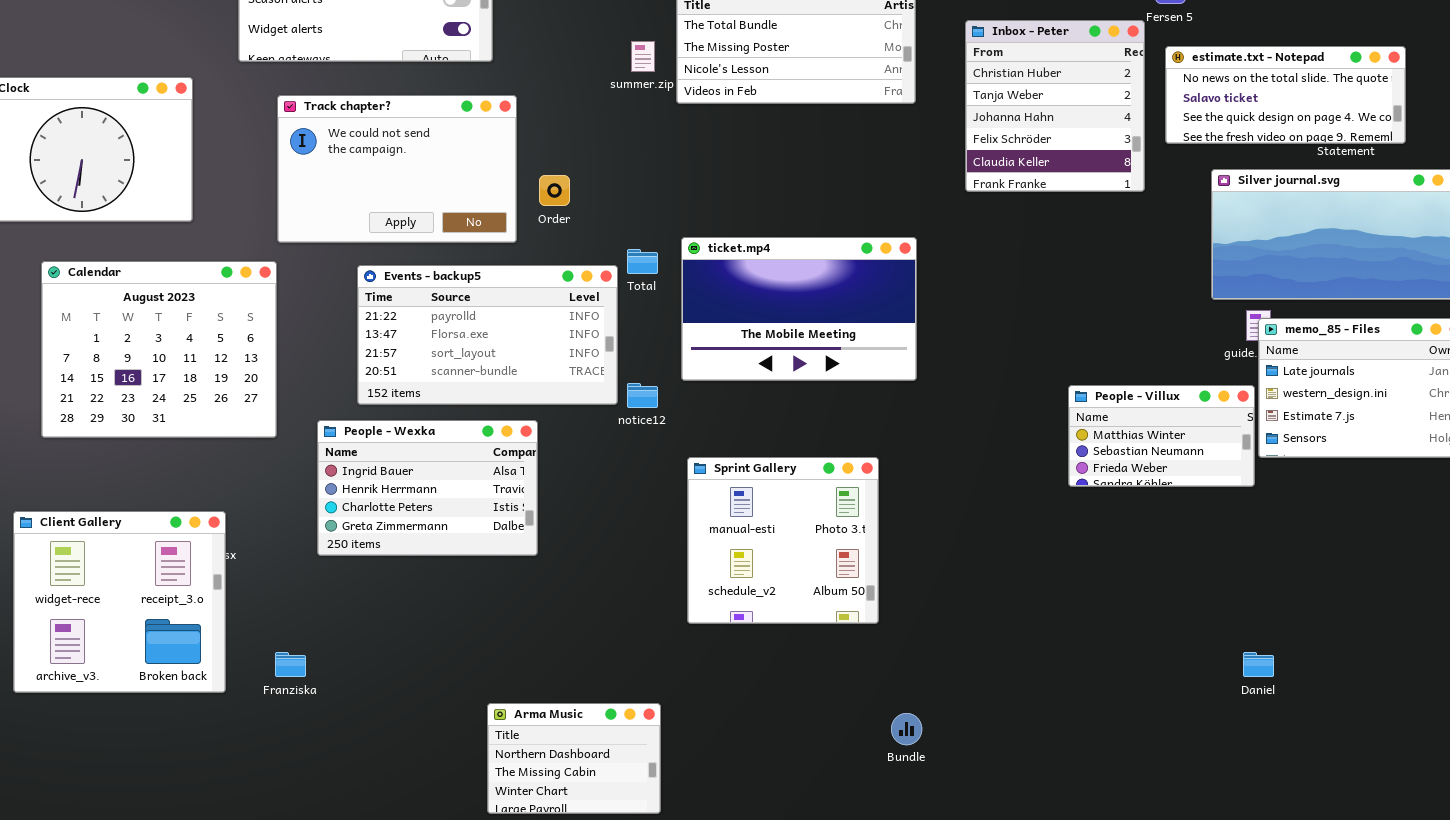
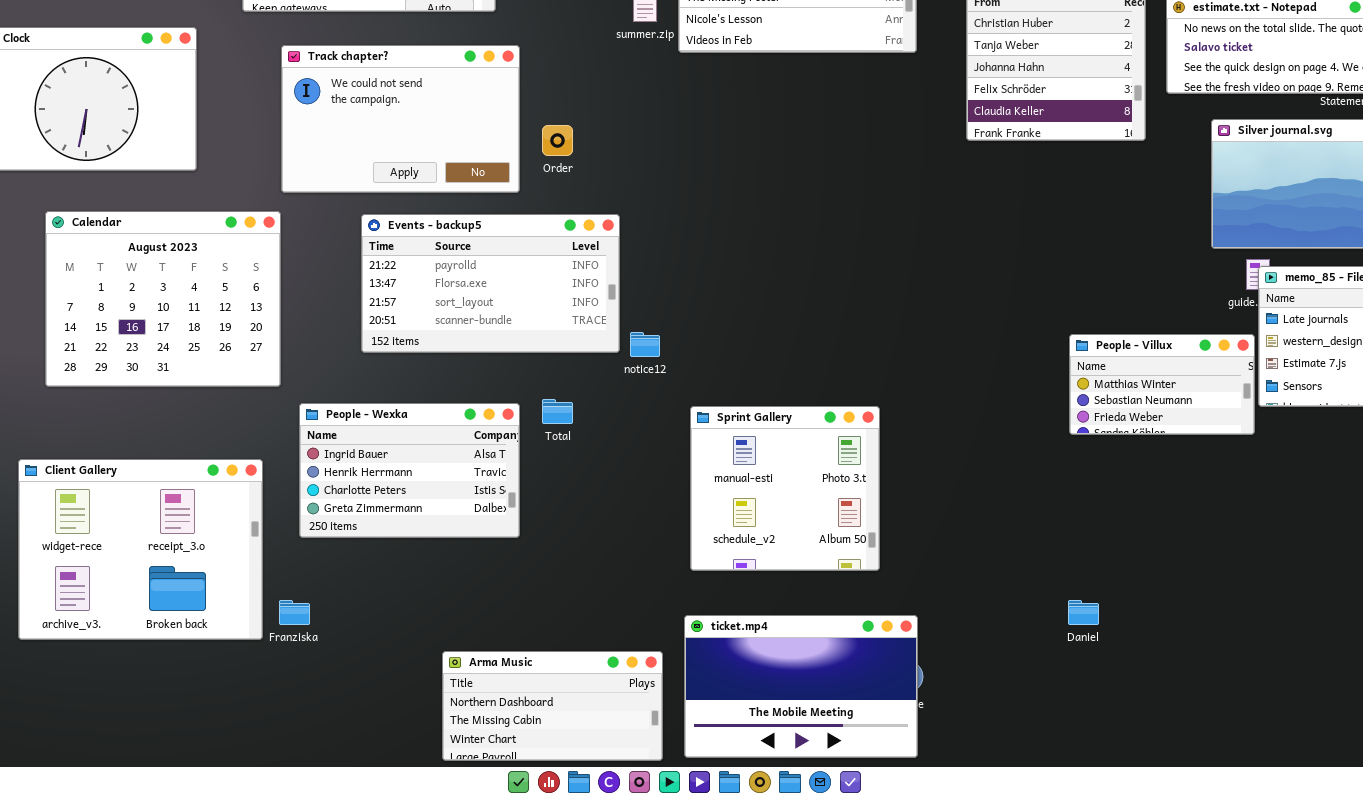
ticket.mp4: [681,237,917,381] -> [684,615,918,758], moved
Total: [627,249,658,274] -> [542,399,573,424], moved
People - Wexka: [317,420,538,556] -> [299,403,520,538], moved
Client Gallery: [13,511,226,693] -> [18,459,263,640], resized
Daniel: [1243,652,1274,677] -> [1068,600,1099,625], moved
Arma Music: [487,703,661,814] -> [442,651,663,761], resized

